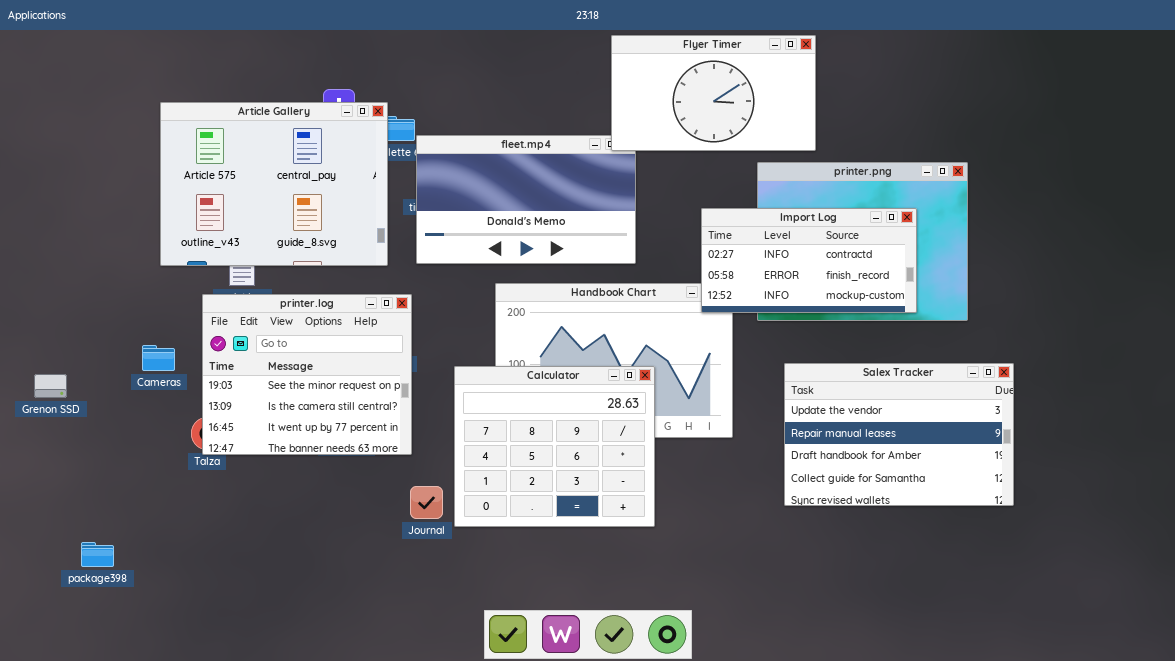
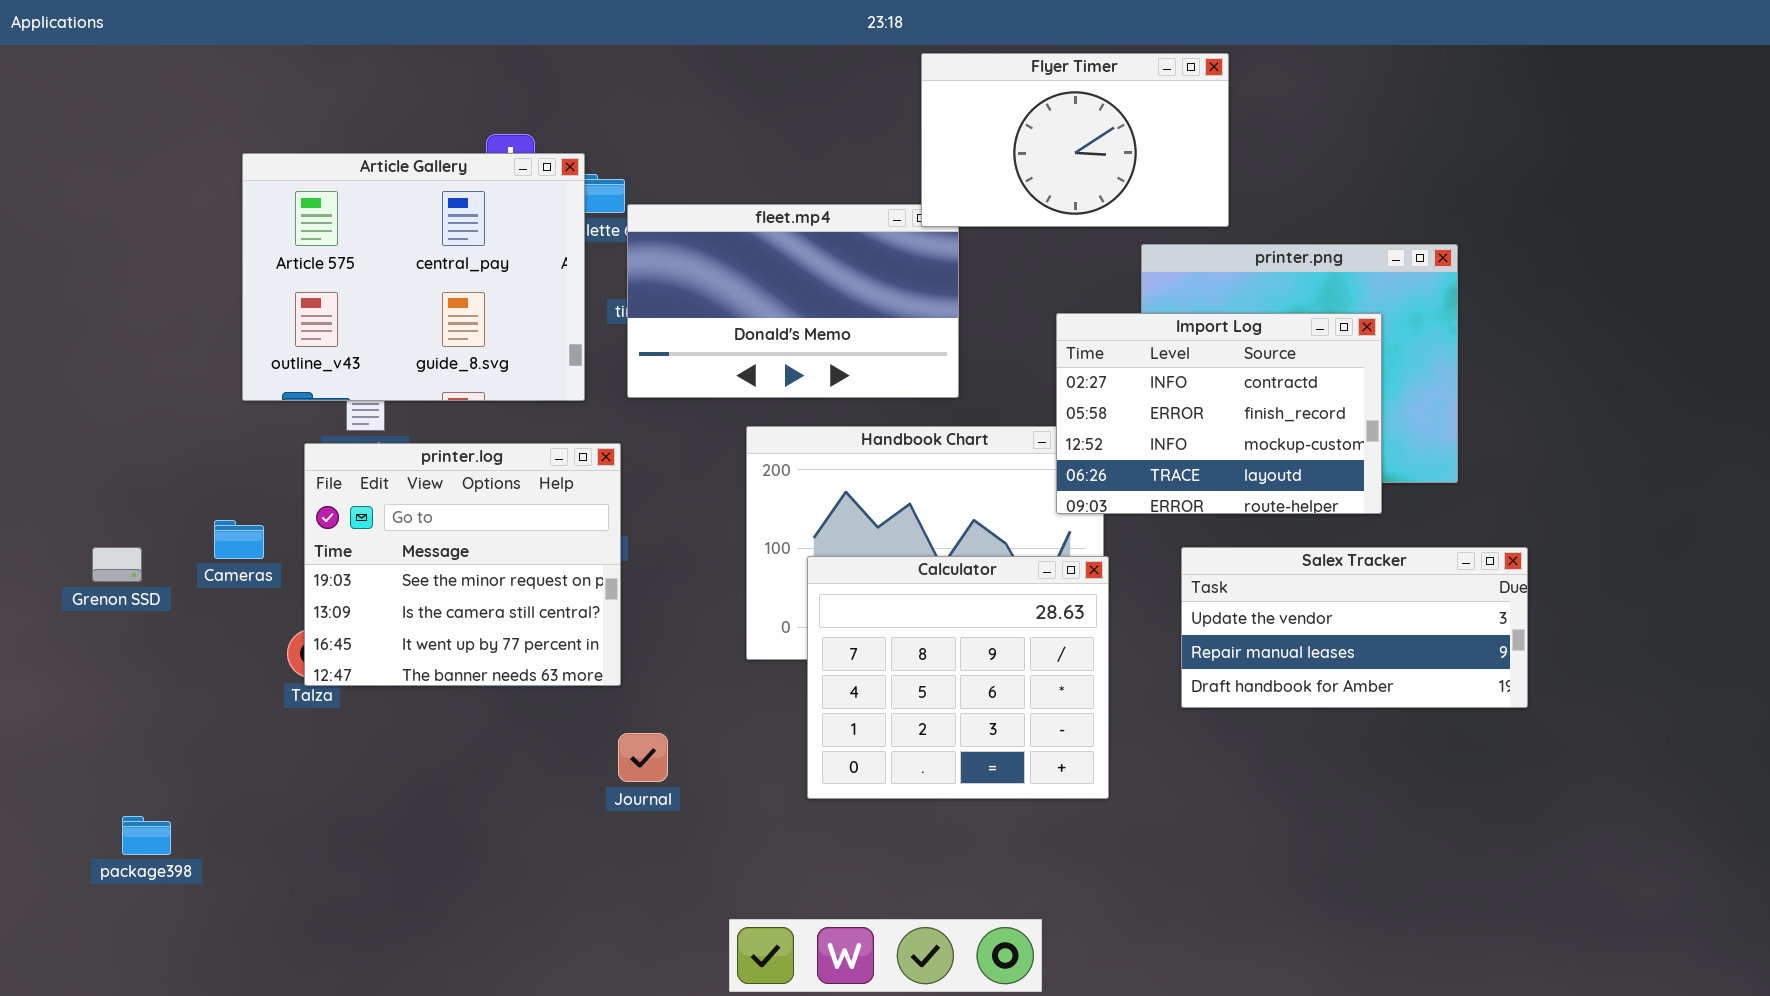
Import Log: [701,208,917,313] -> [1056,313,1382,514], resized
Salex Tracker: [784,363,1014,506] -> [1181,547,1528,708], resized
Calculator: [454,366,655,527] -> [807,556,1109,799], moved
Grenon SSD: [34,374,67,398] -> [92,547,142,582], moved

